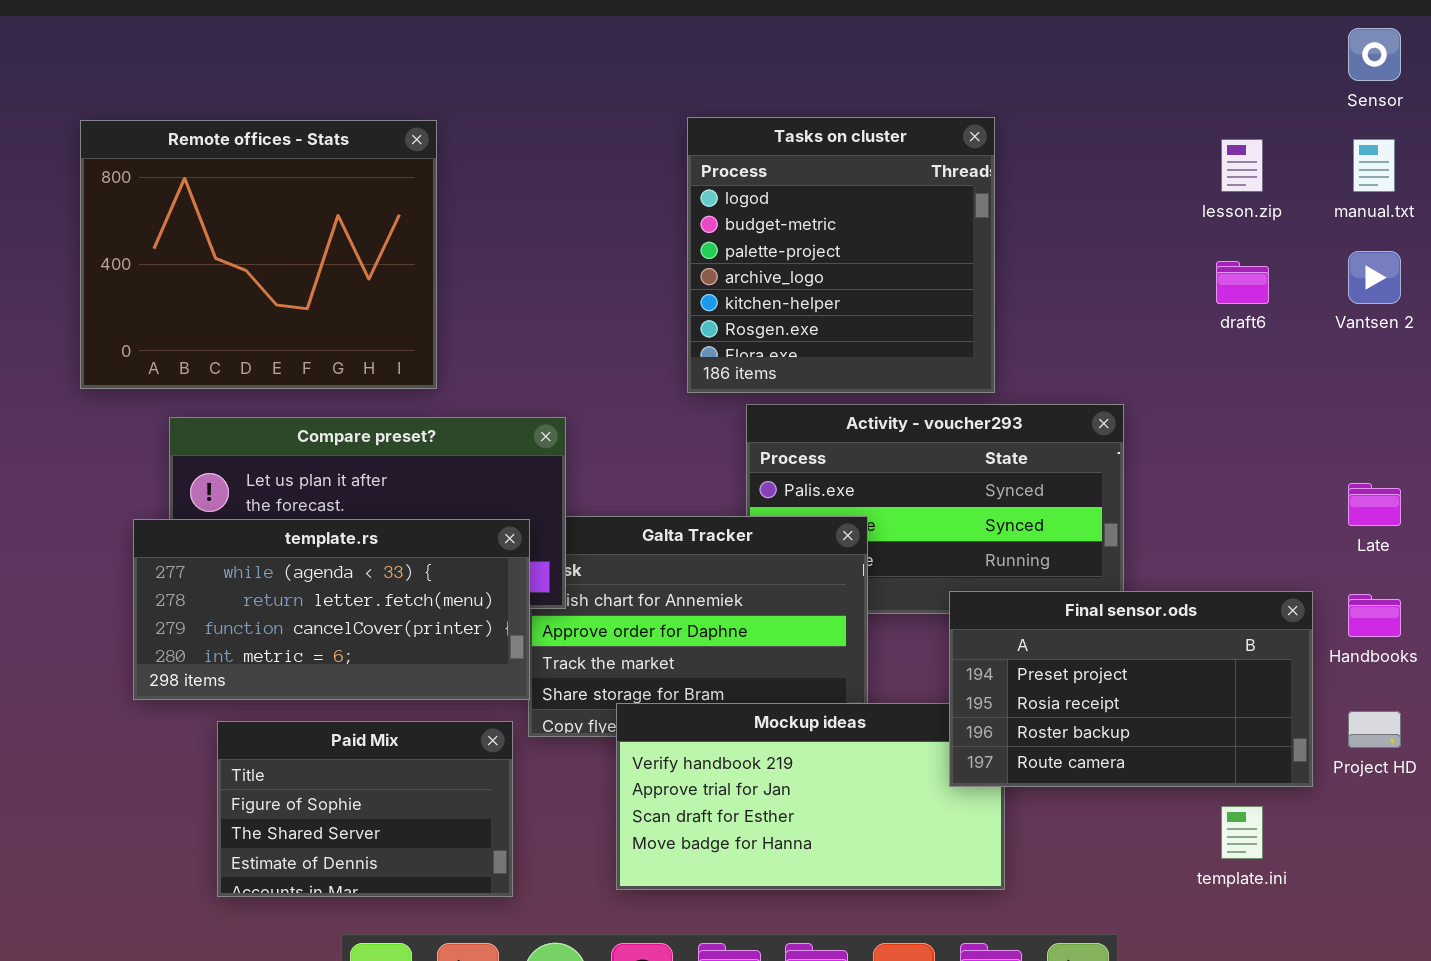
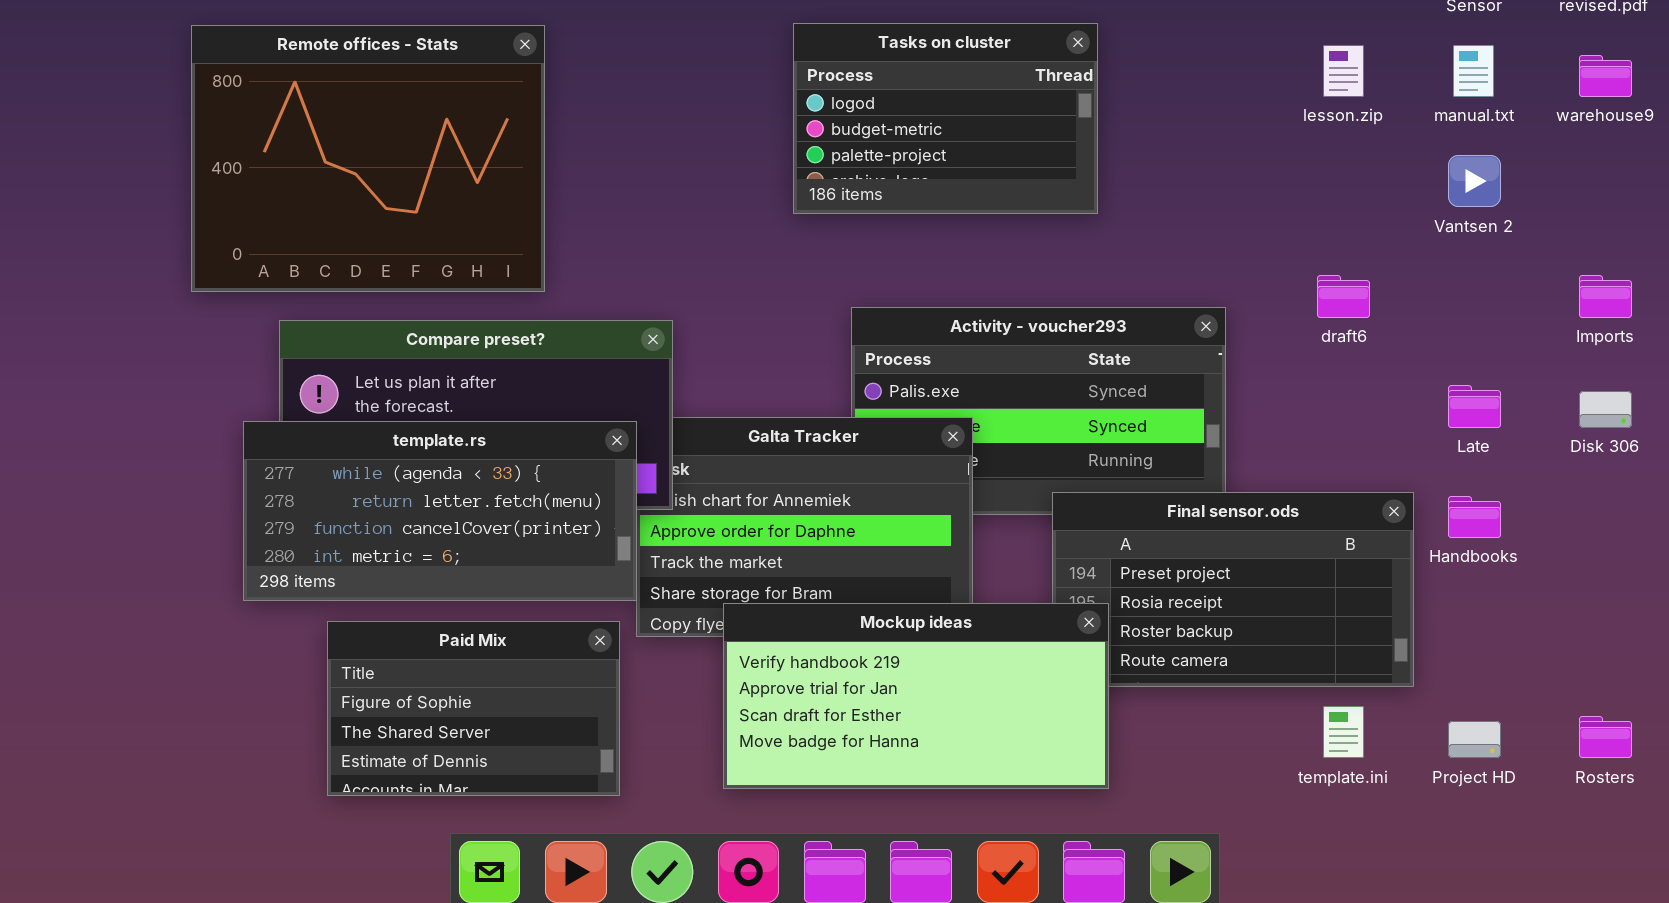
Tasks on cluster: [687,117,995,393] -> [793,23,1098,214], resized
draft6: [1216,261,1269,304] -> [1317,275,1370,318], moved
Mockup ideas: [616,703,1005,890] -> [723,603,1109,789], raised
Project HD: [1348,711,1401,748] -> [1448,721,1501,758], moved

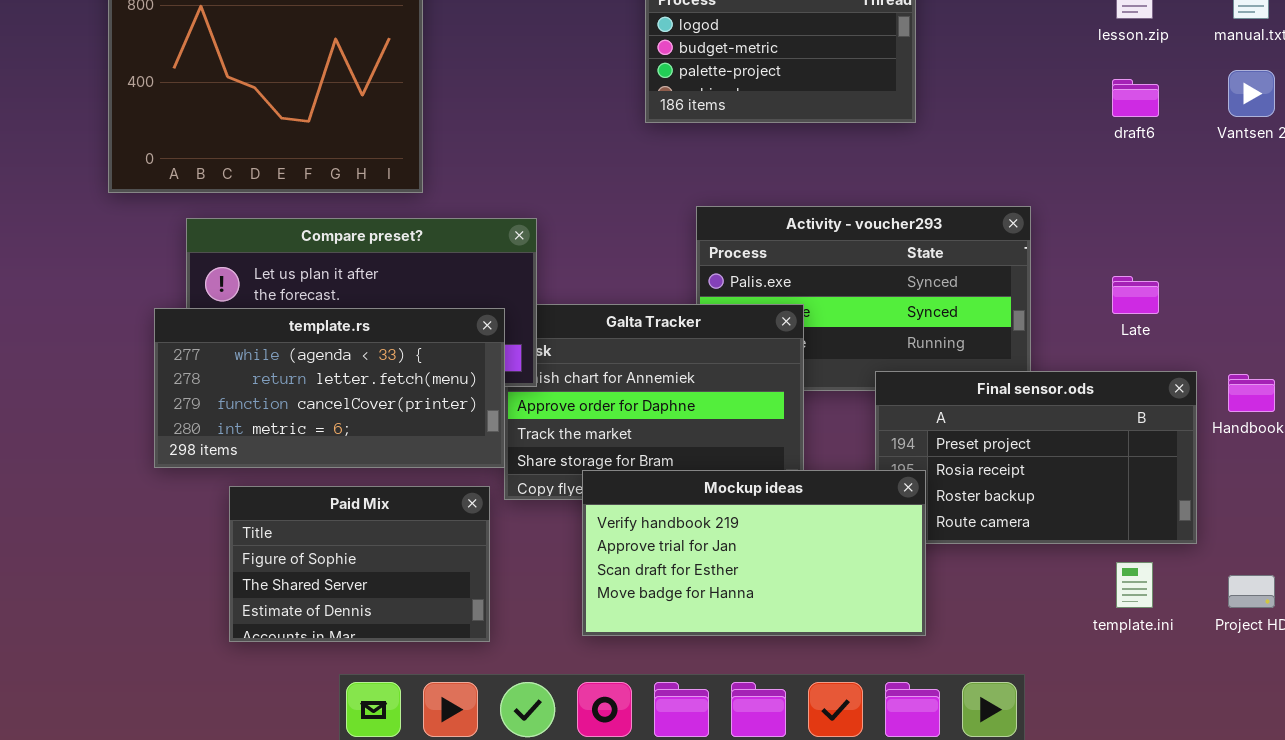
draft6: [1317,275,1370,318] -> [1112,79,1159,117], moved
Late: [1448,385,1501,428] -> [1112,276,1159,314], moved

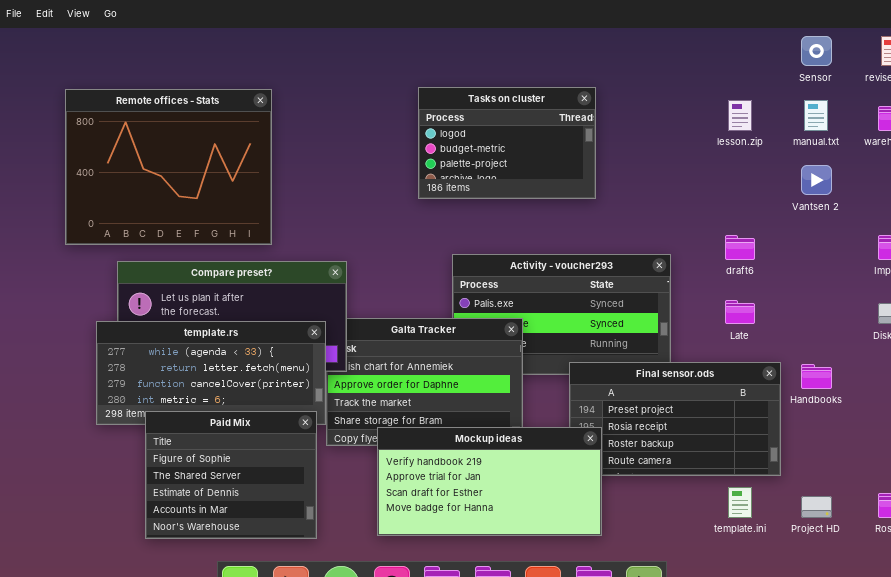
draft6: [1112,79,1159,117] -> [725,235,755,260], moved
Paid Mix: [229,486,490,642] -> [145,411,317,539], resized

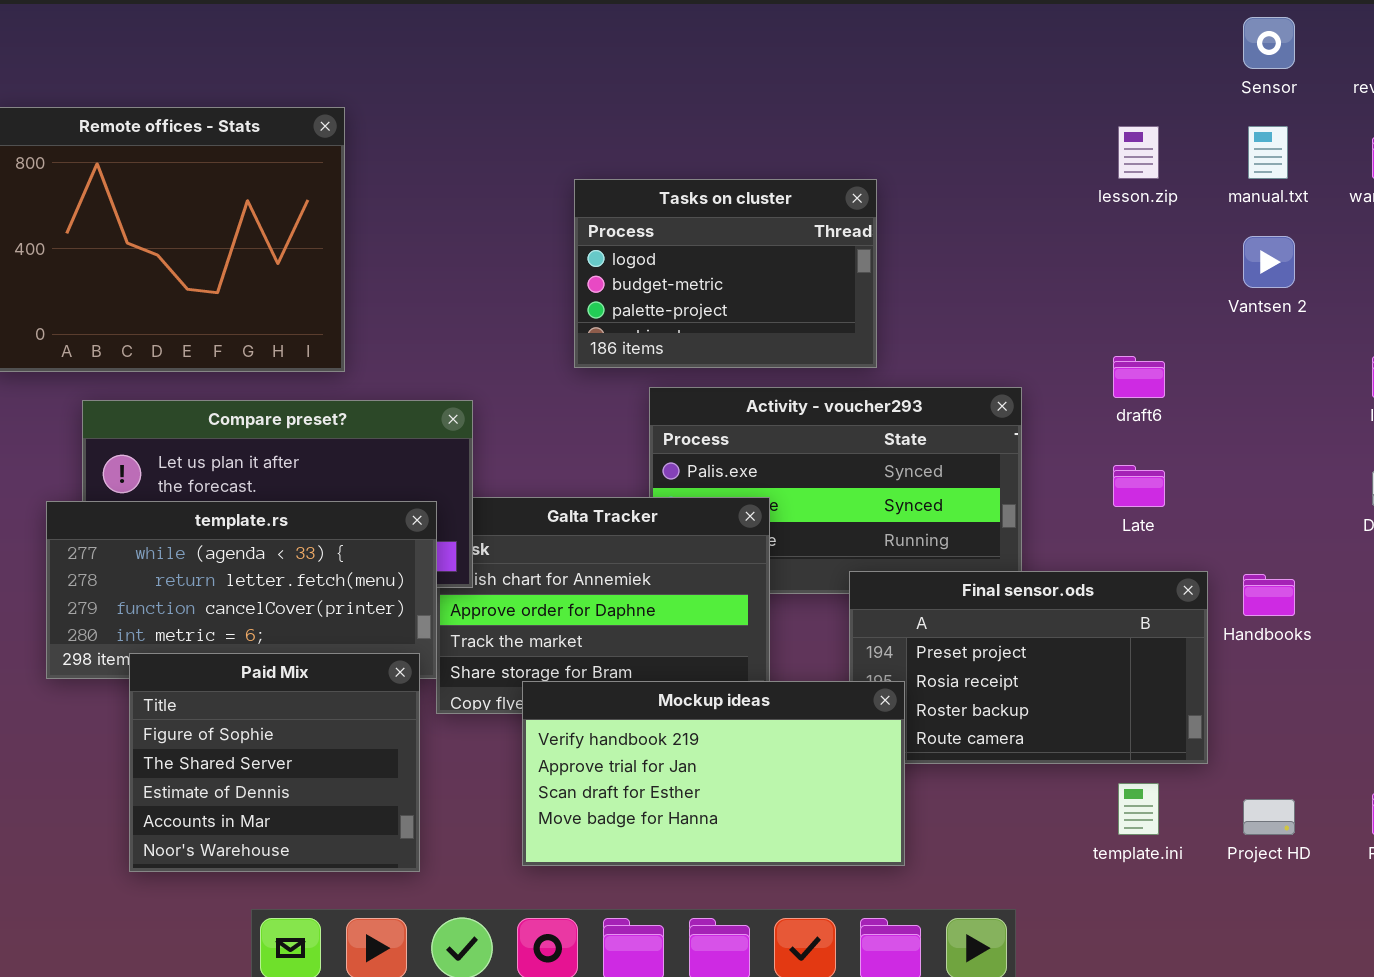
Tasks on cluster: [418,87,596,199] -> [574,179,877,368], moved

